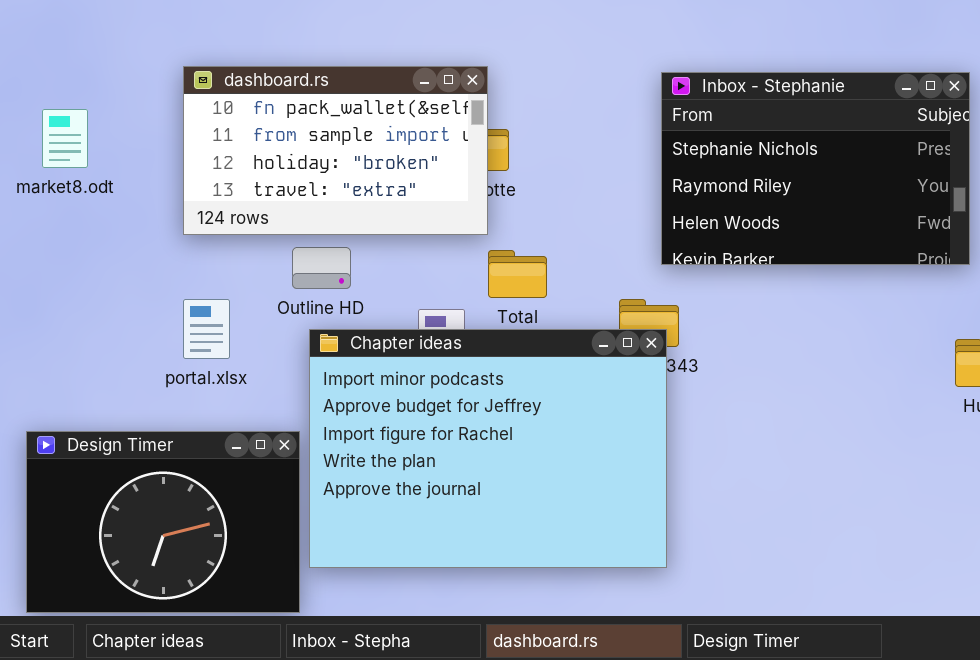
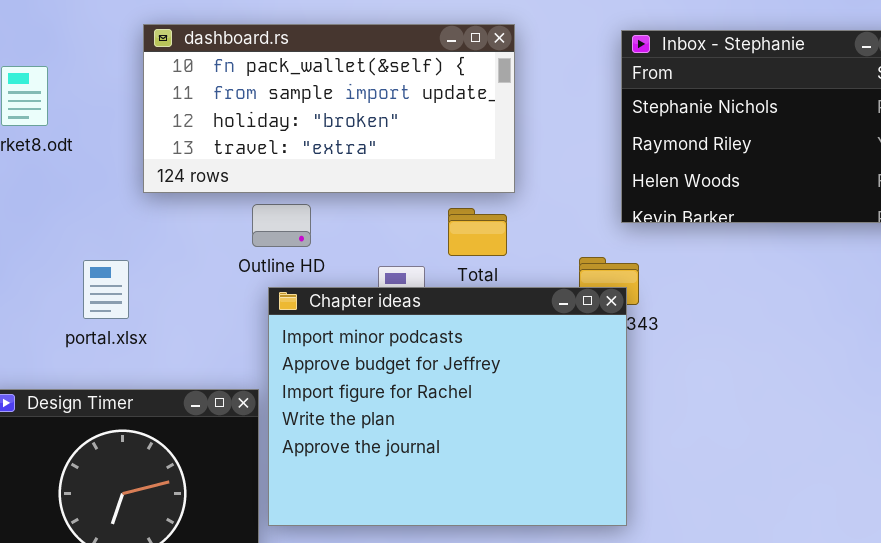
dashboard.rs: [183,66,488,235] -> [143,24,515,193], resized
portal.xlsx: [183,299,230,359] -> [83,260,129,319], moved

